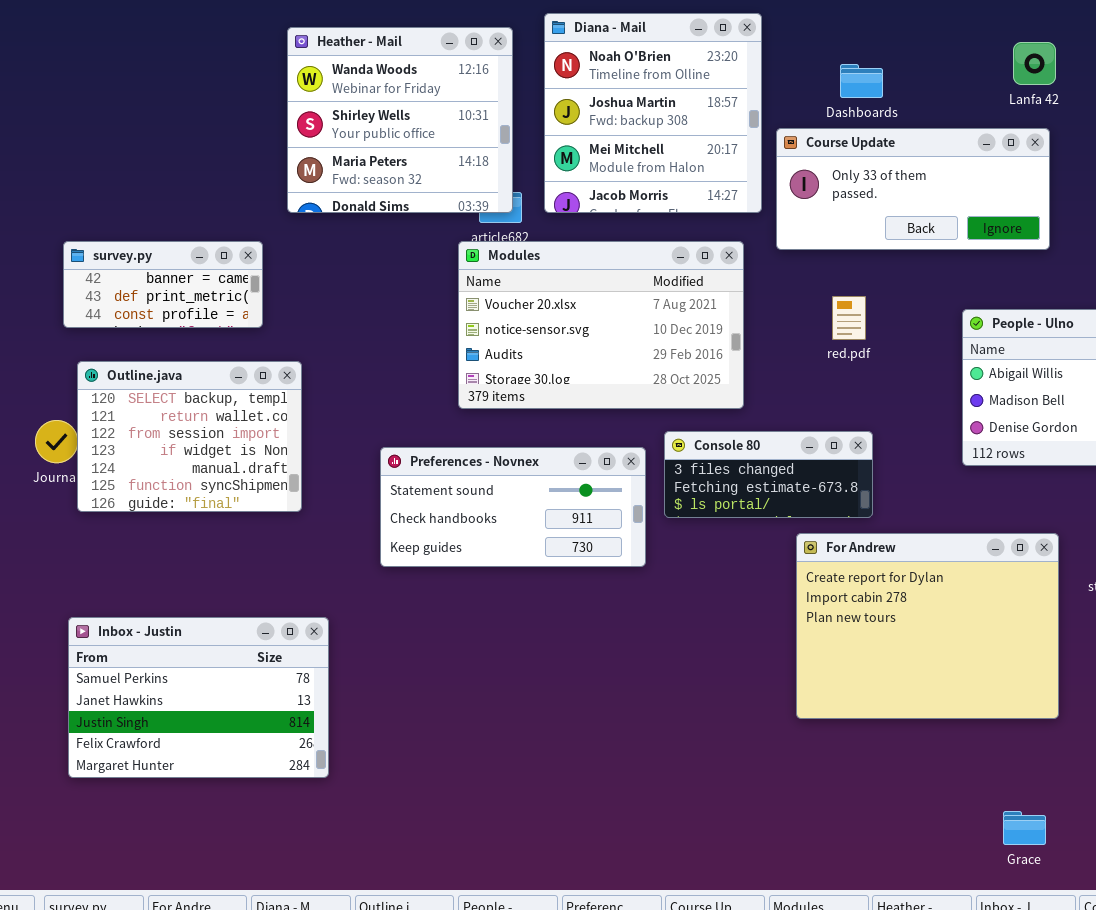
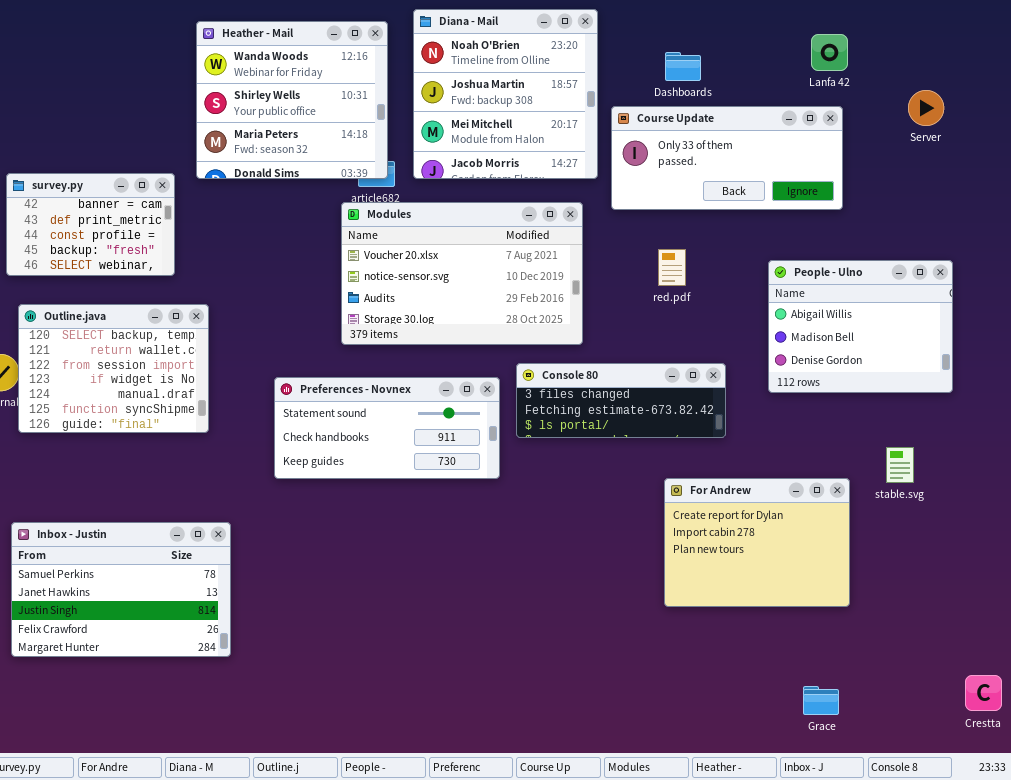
survey.py: [63,241,263,328] -> [6,173,175,276], resized
Console 80: [664,431,873,518] -> [516,363,726,438], resized
For Andrew: [796,533,1059,719] -> [664,478,850,607], resized

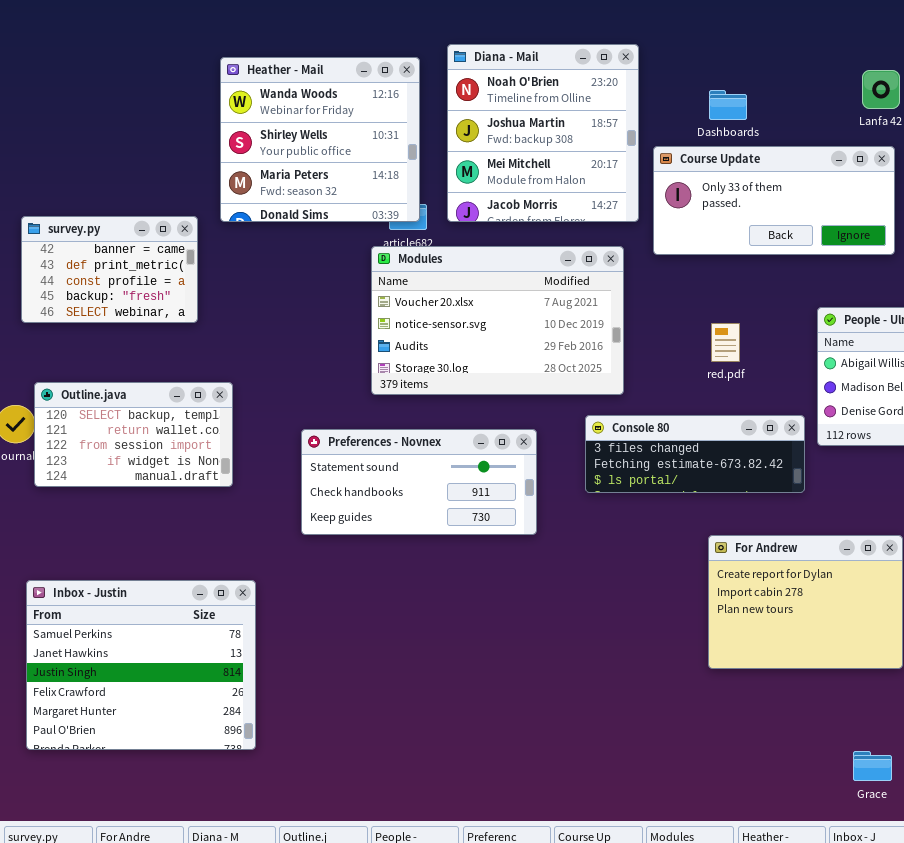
red.pdf: [658,249,686,286] -> [711,323,740,362], moved
Outline.java: [18,304,209,433] -> [34,382,233,487], resized
Console 80: [516,363,726,438] -> [585,415,805,493], moved
Inbox - Justin: [11,522,231,657] -> [26,580,256,750], resized

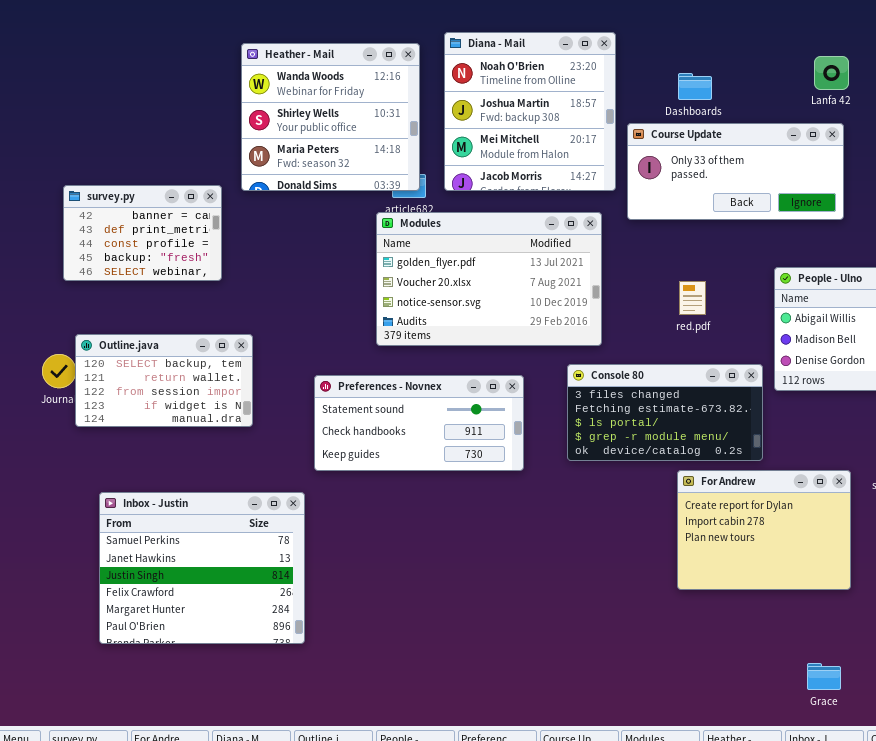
Modules: [371,246,624,395] -> [376,212,602,346], scrolled up 1 row
Console 80: [585,415,805,493] -> [567,364,763,461], resized
Inbox - Justin: [26,580,256,750] -> [99,492,305,644], moved

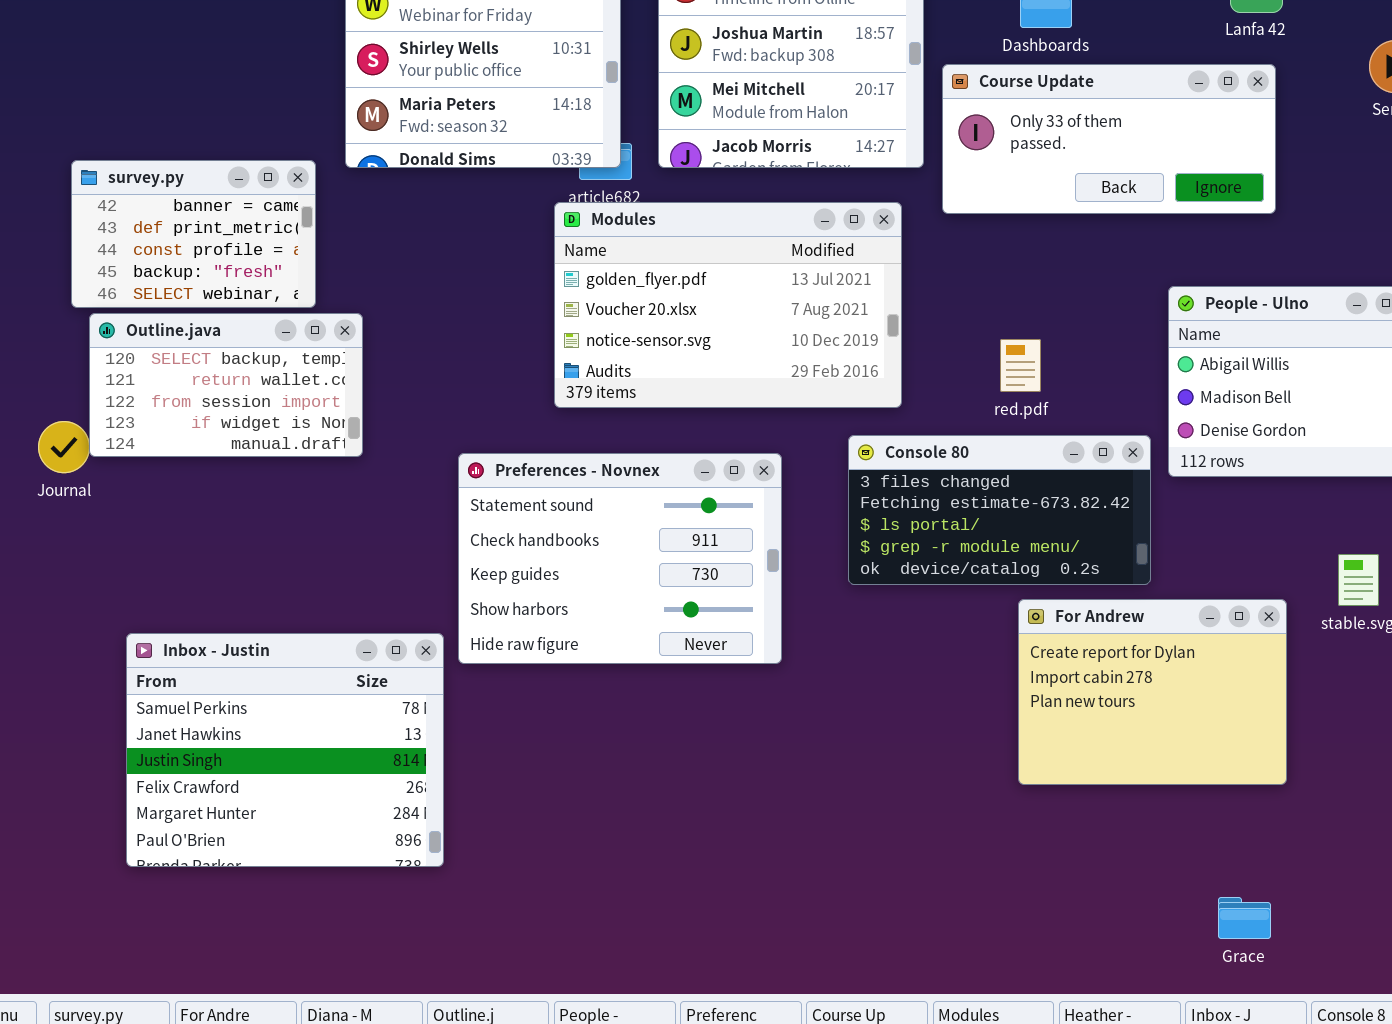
red.pdf: [679,281,706,315] -> [1000,339,1041,392], moved
Outline.java: [75,334,253,427] -> [89,313,363,457], moved
Preferences - Novnex: [314,375,524,471] -> [458,453,782,664], resized

